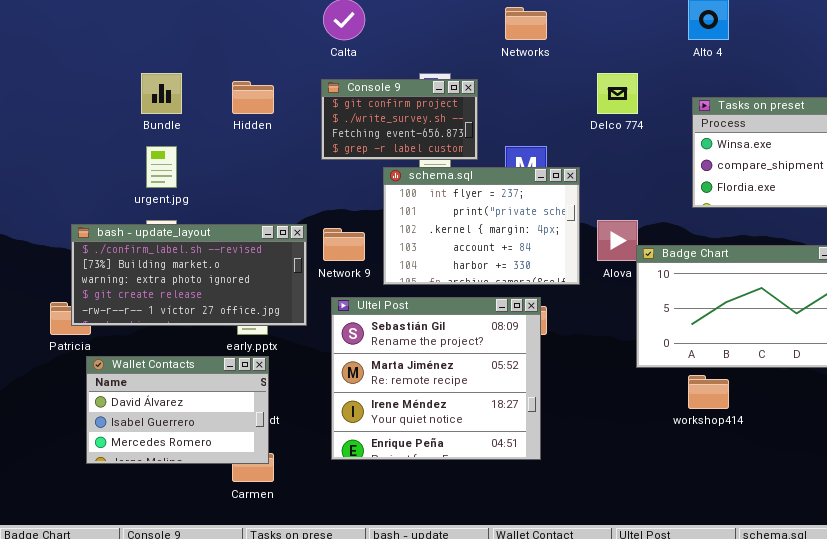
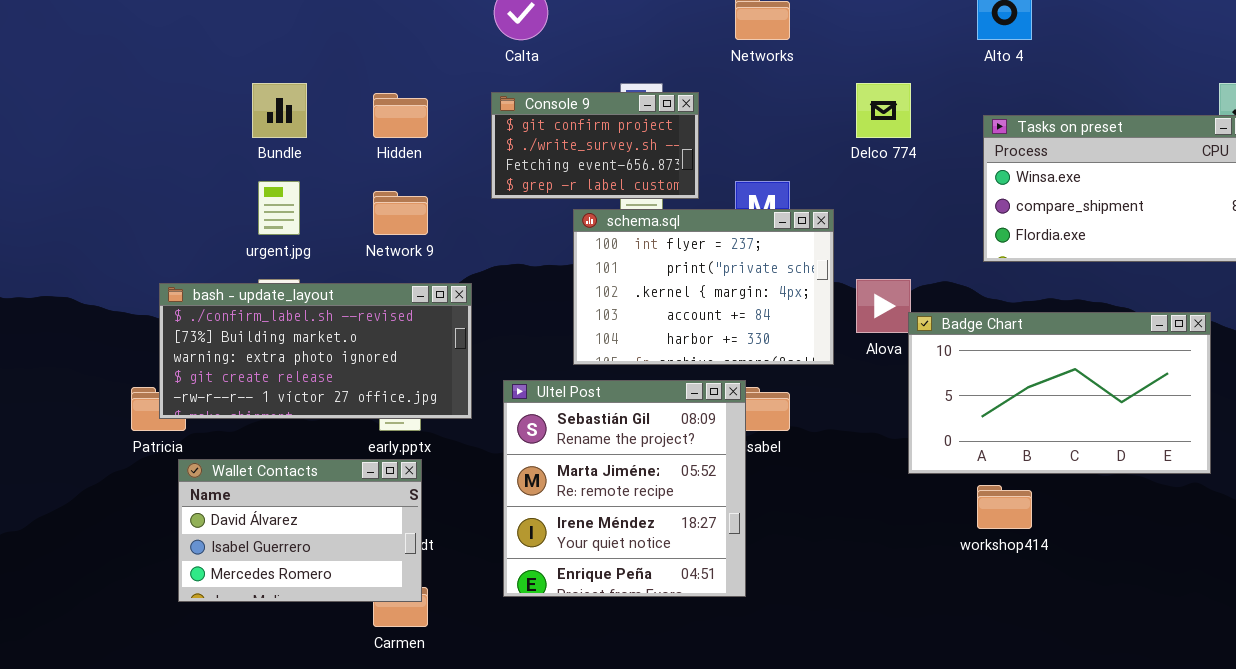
Network 9: [323,228,365,261] -> [373,191,428,235], moved
Ultel Post: [331,297,541,460] -> [503,380,746,597], resized

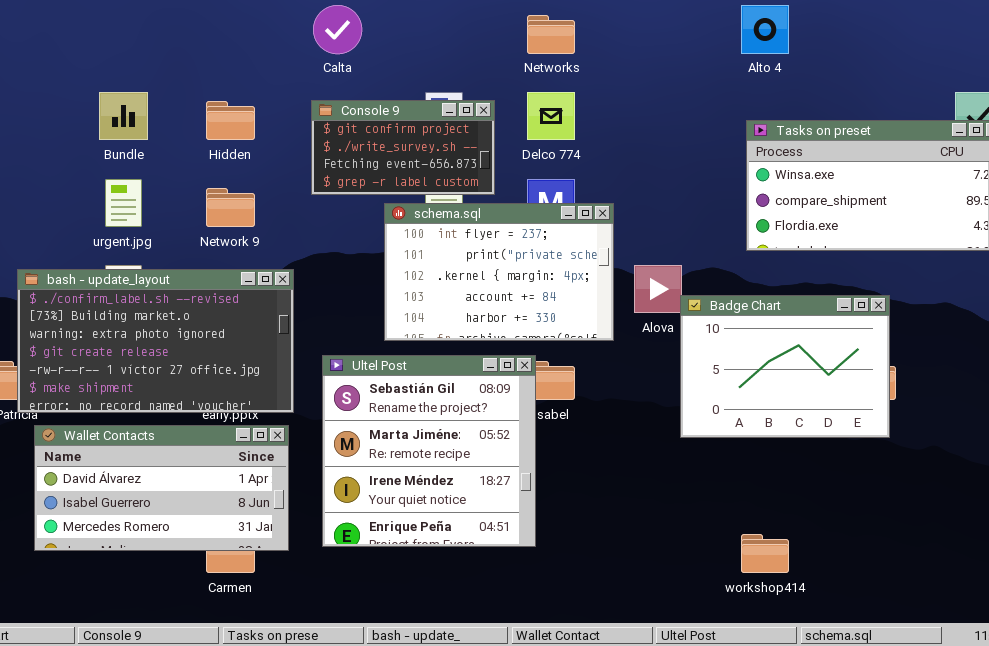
Delco 774: [856,83,911,138] -> [527,92,575,140], moved
bash - update_layout: [159,283,472,419] -> [17,269,294,413], resized
Badge Chart: [908,312,1211,474] -> [680,295,890,438], resized
Wallet Contacts: [178,459,422,602] -> [34,425,289,551], resized
workshop414: [977,485,1032,529] -> [741,534,789,573], moved

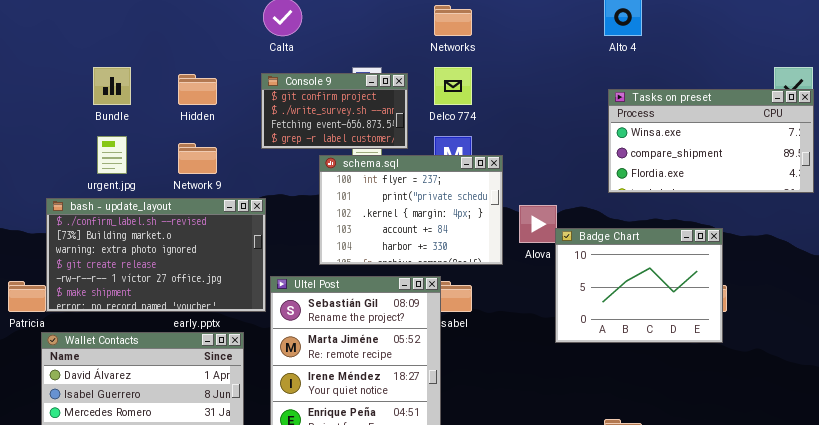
bash - update_layout: [17,269,294,413] -> [46,198,266,312], moved

